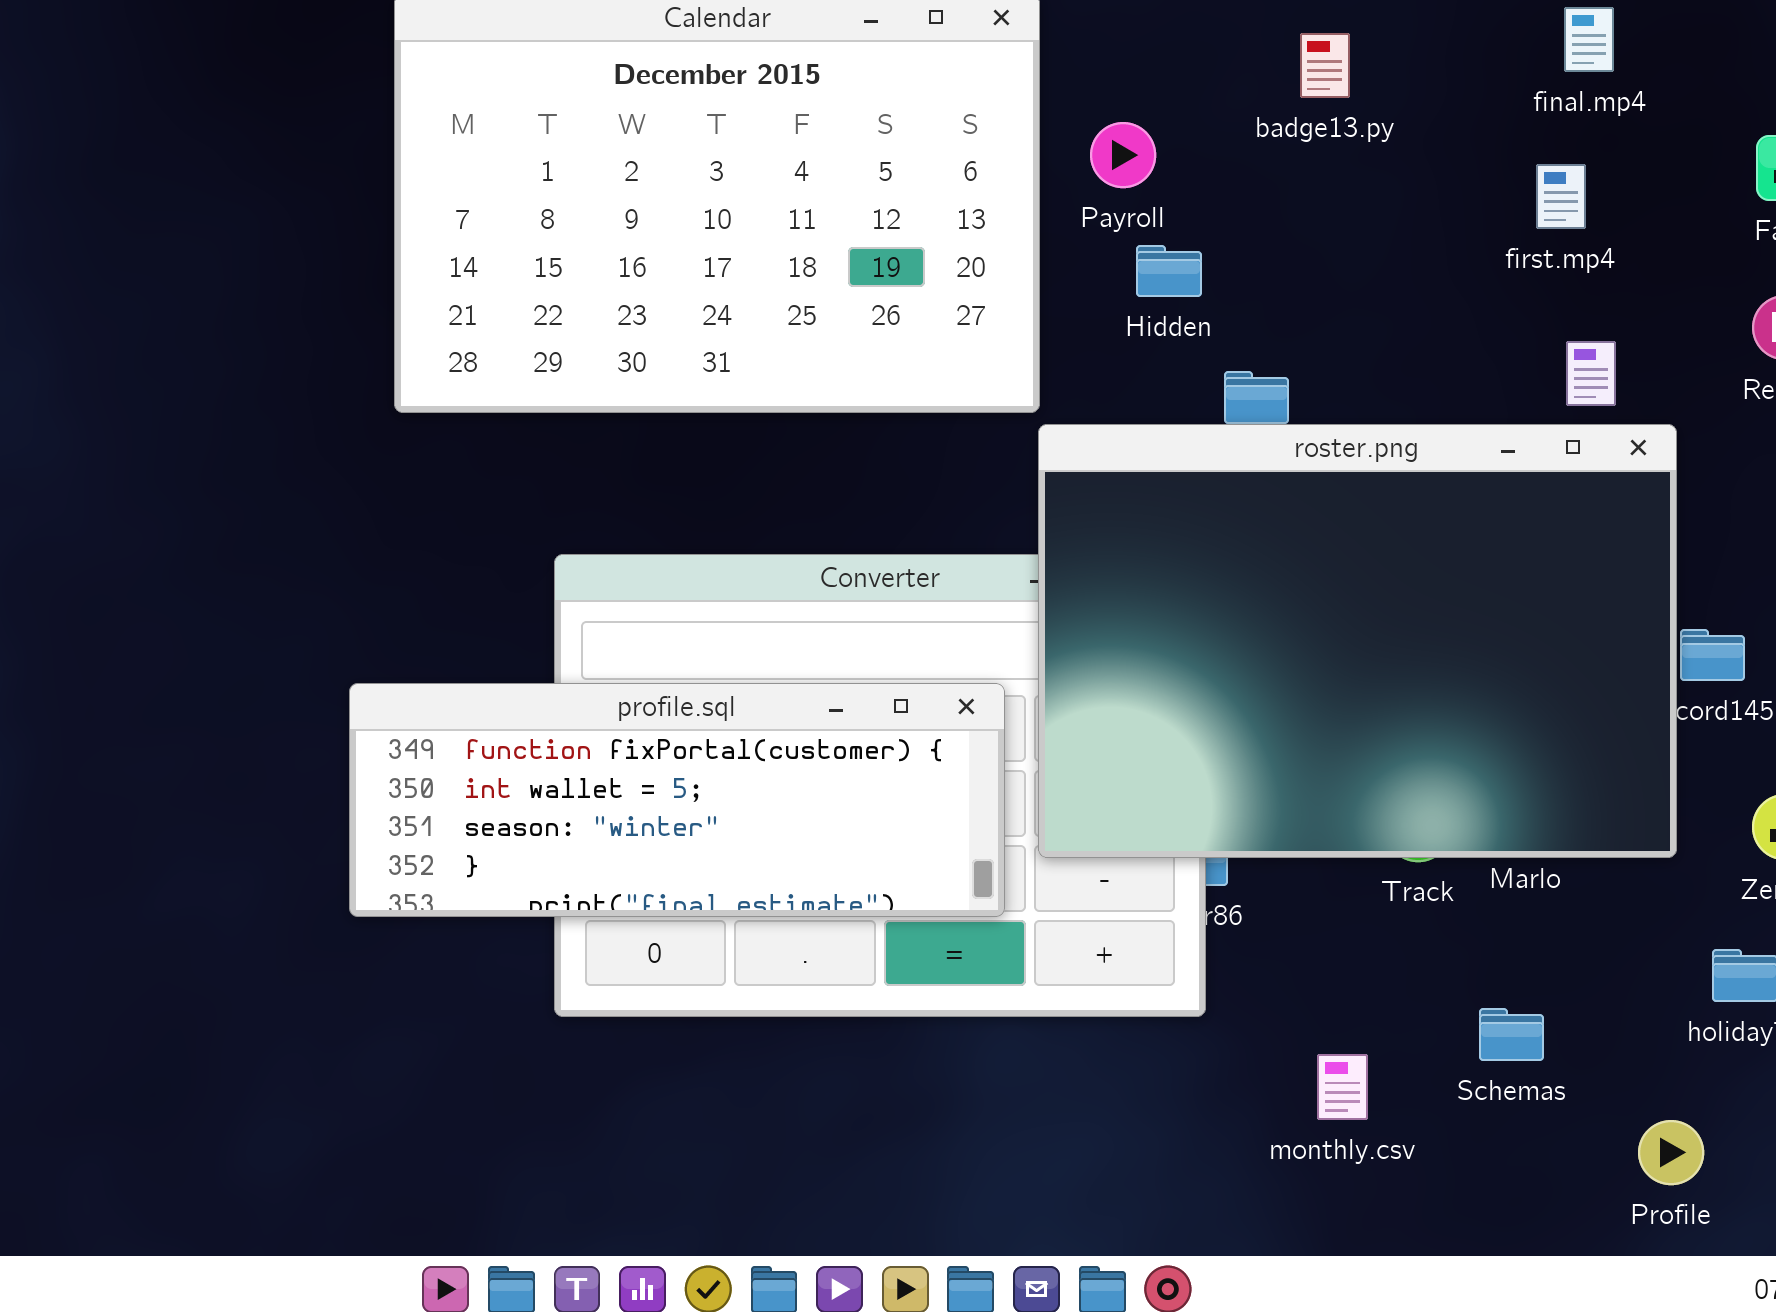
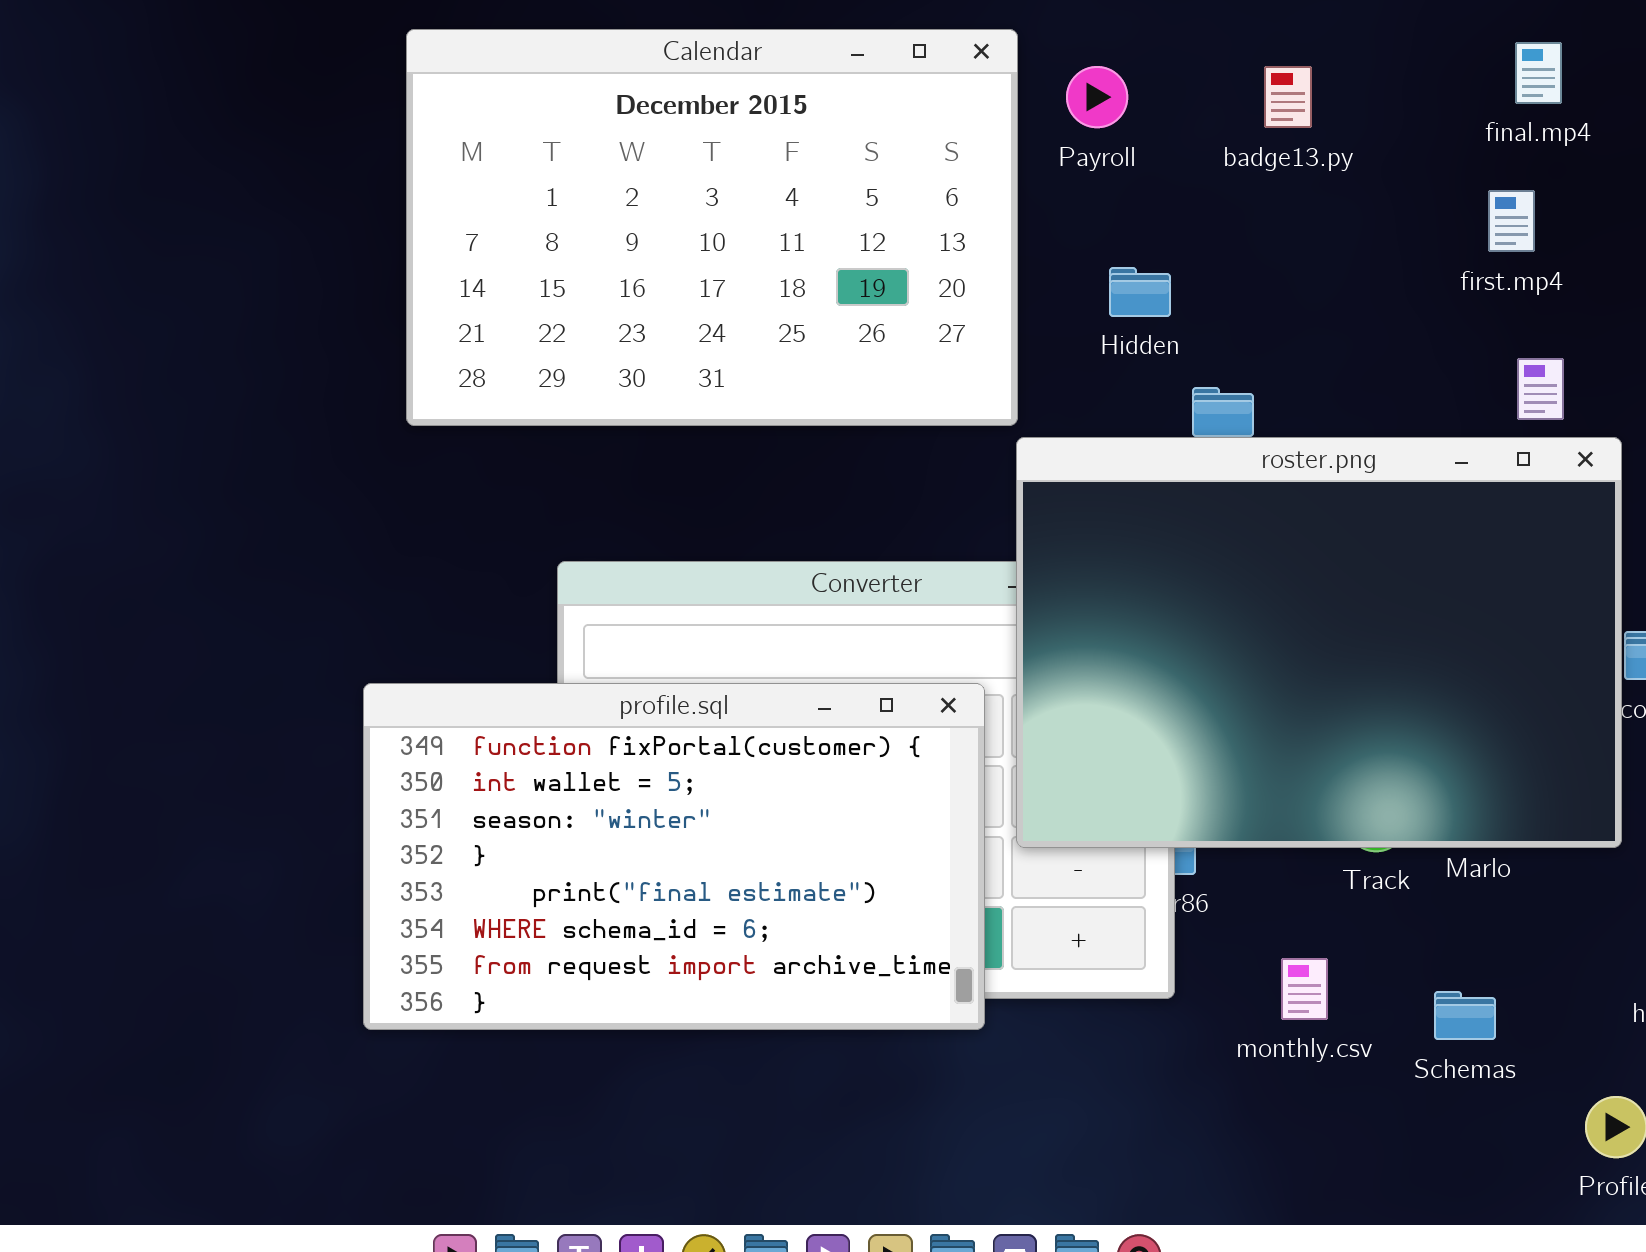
Payroll: [1090,122,1156,188] -> [1066,66,1128,128], moved
profile.sql: [349,683,1005,917] -> [363,683,985,1030], resized
monthly.csv: [1317,1054,1368,1120] -> [1281,958,1328,1020], moved

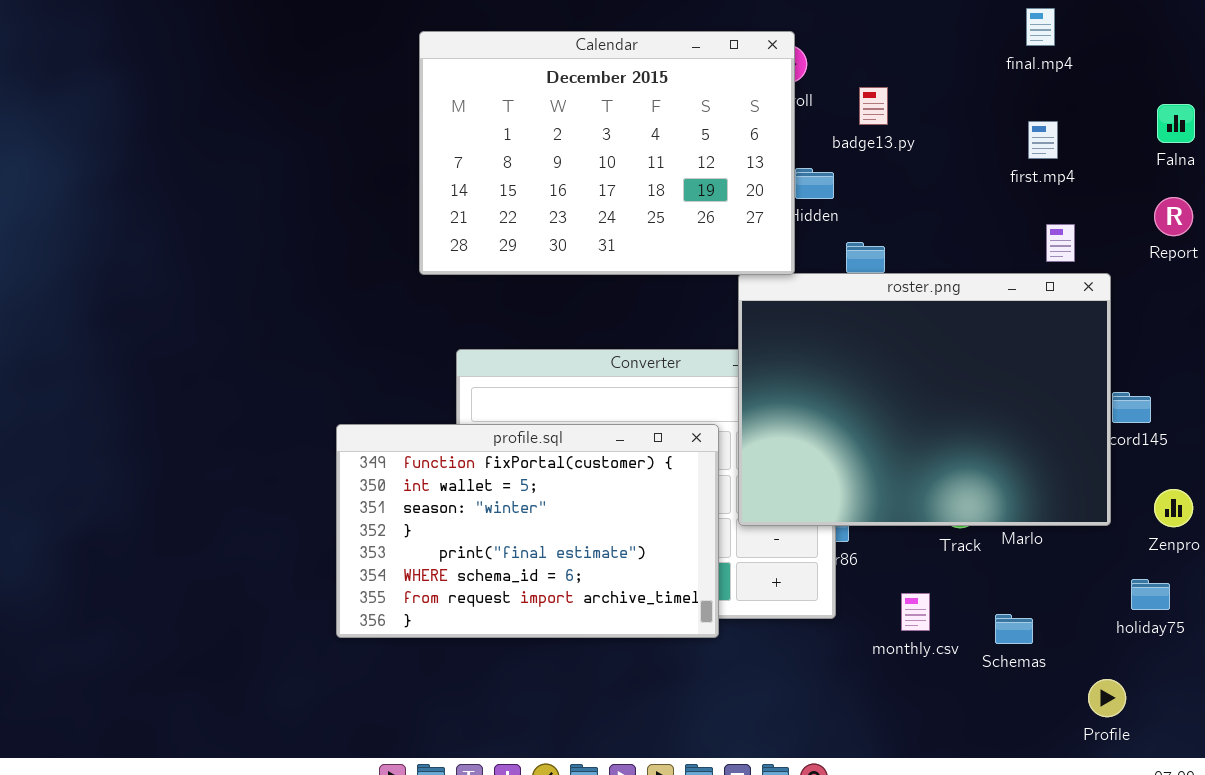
Calendar: [406,29,1018,426] -> [419,31,795,275], moved
final.mp4: [1515,42,1562,104] -> [1026,8,1055,46], moved
badge13.py: [1264,66,1312,128] -> [859,87,888,125], moved

